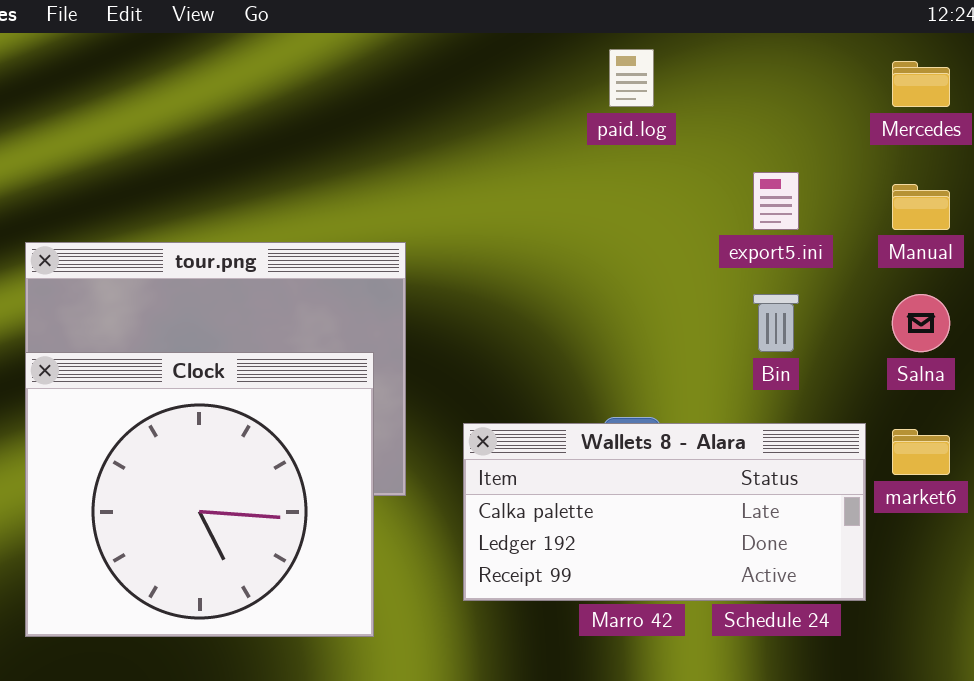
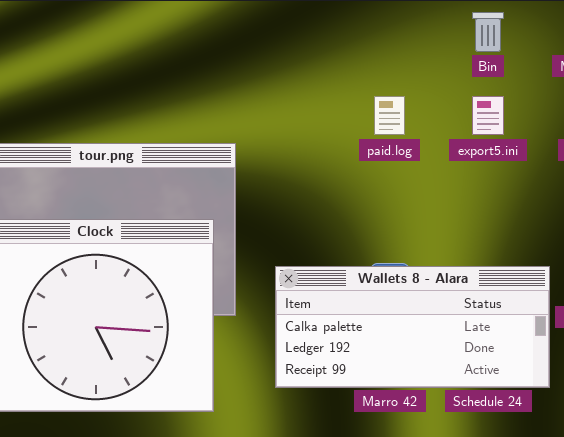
paid.log: [609,49,654,107] -> [374,96,405,135], moved
Bin: [753,294,799,352] -> [472,12,504,52], moved

